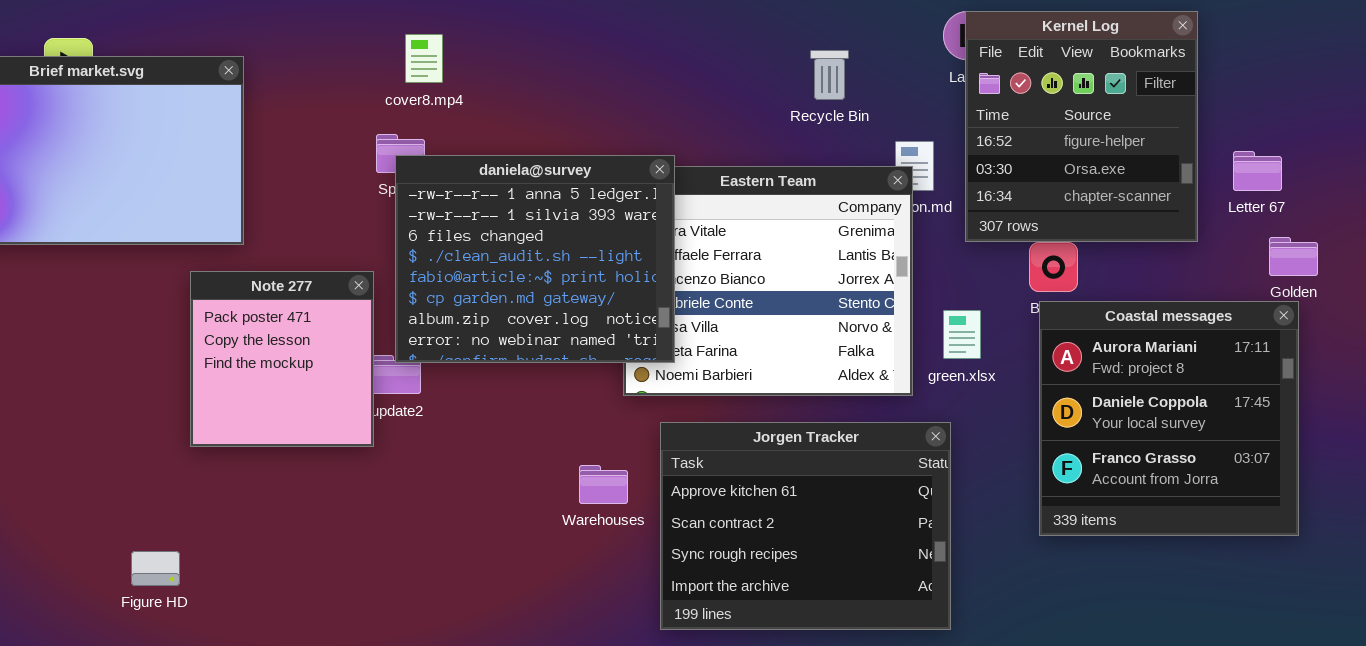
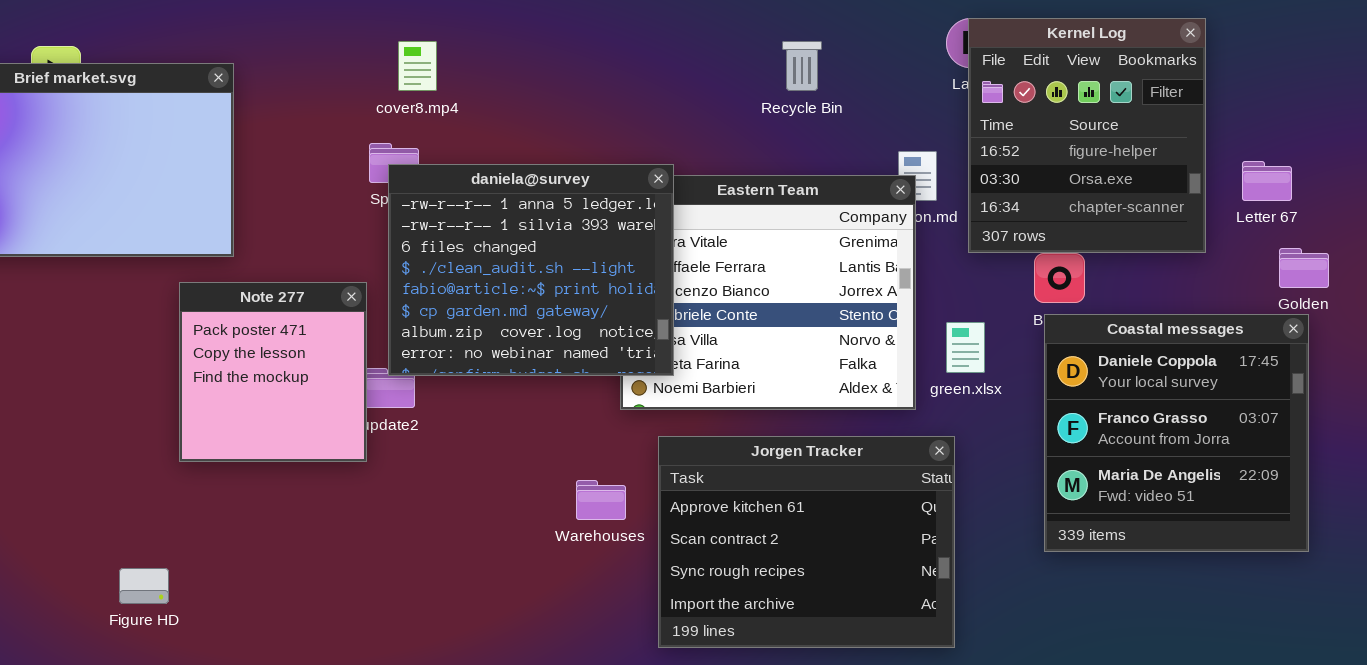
Recycle Bin: [810,50,849,100] -> [782,41,822,91], moved
Coastal messages: [1039,301,1299,536] -> [1044,314,1309,552], scrolled down 1 row

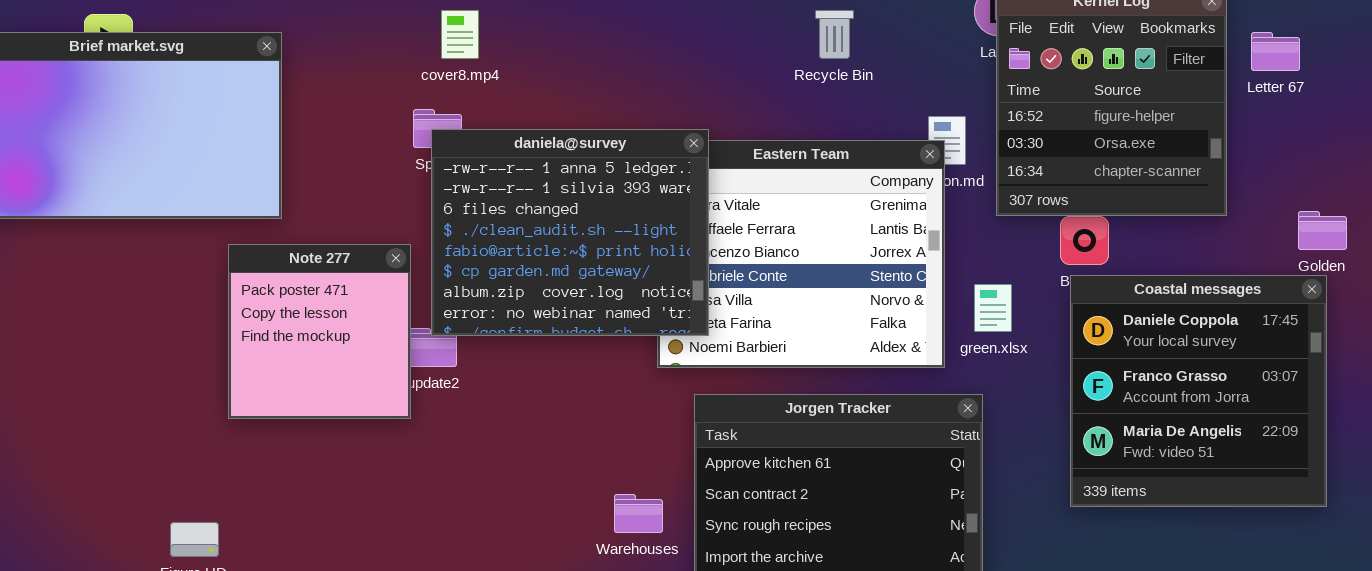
Letter 67: [1242,161,1292,201] -> [1251,32,1300,71], moved
Warehouses: [576,480,626,520] -> [614,494,663,533], moved

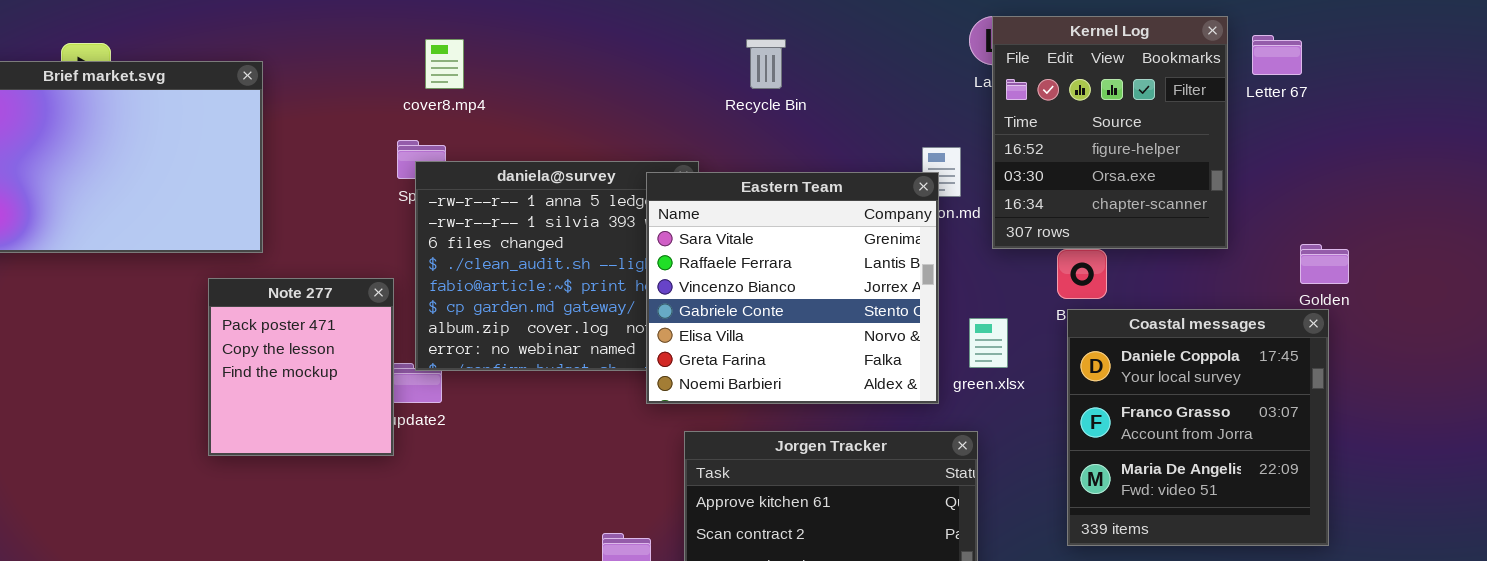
Recycle Bin: [815,10,854,59] -> [746,39,786,89], moved
Letter 67: [1251,32,1300,71] -> [1252,35,1302,75], moved
Eastern Team: [657,140,945,368] -> [646,172,939,404], raised

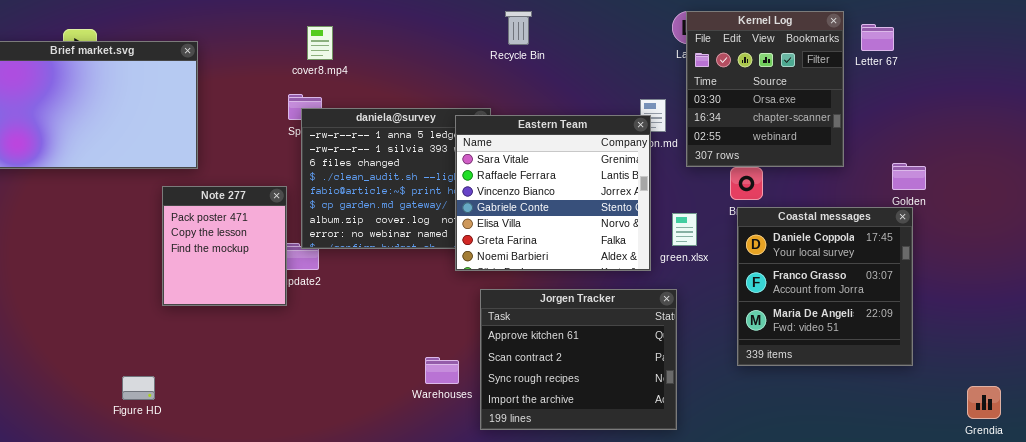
Kernel Log: [992,16,1228,249] -> [686,11,844,167], scrolled down 1 row
Recycle Bin: [746,39,786,89] -> [505,11,532,45], moved

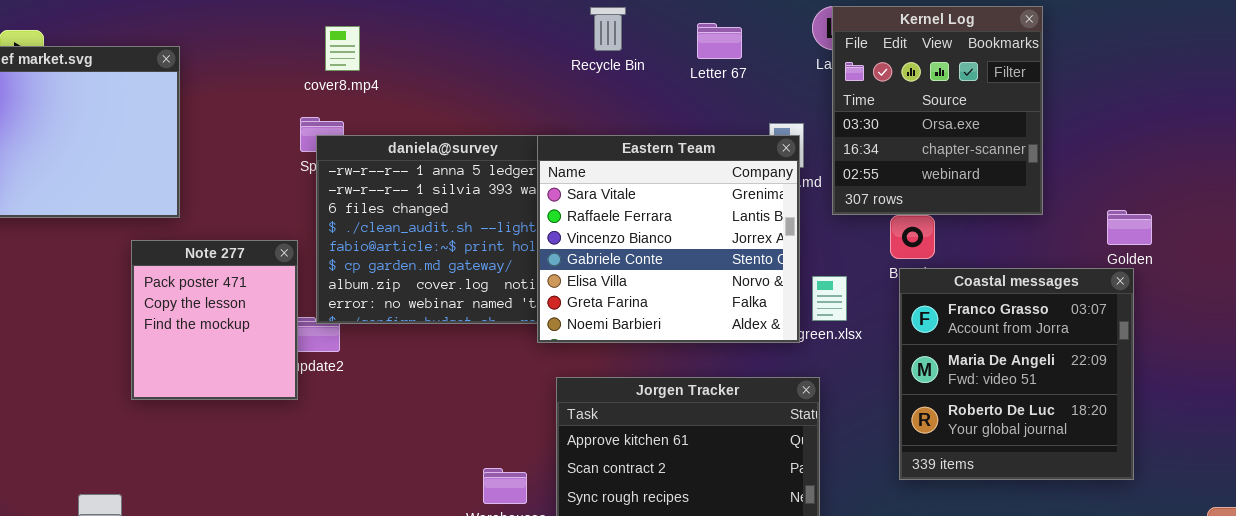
Letter 67: [861,24,894,51] -> [697,23,742,59], moved
Eastern Team: [455,115,651,271] -> [537,135,800,343], moved
Coastal messages: [737,207,913,366] -> [899,268,1134,480], scrolled down 1 row

